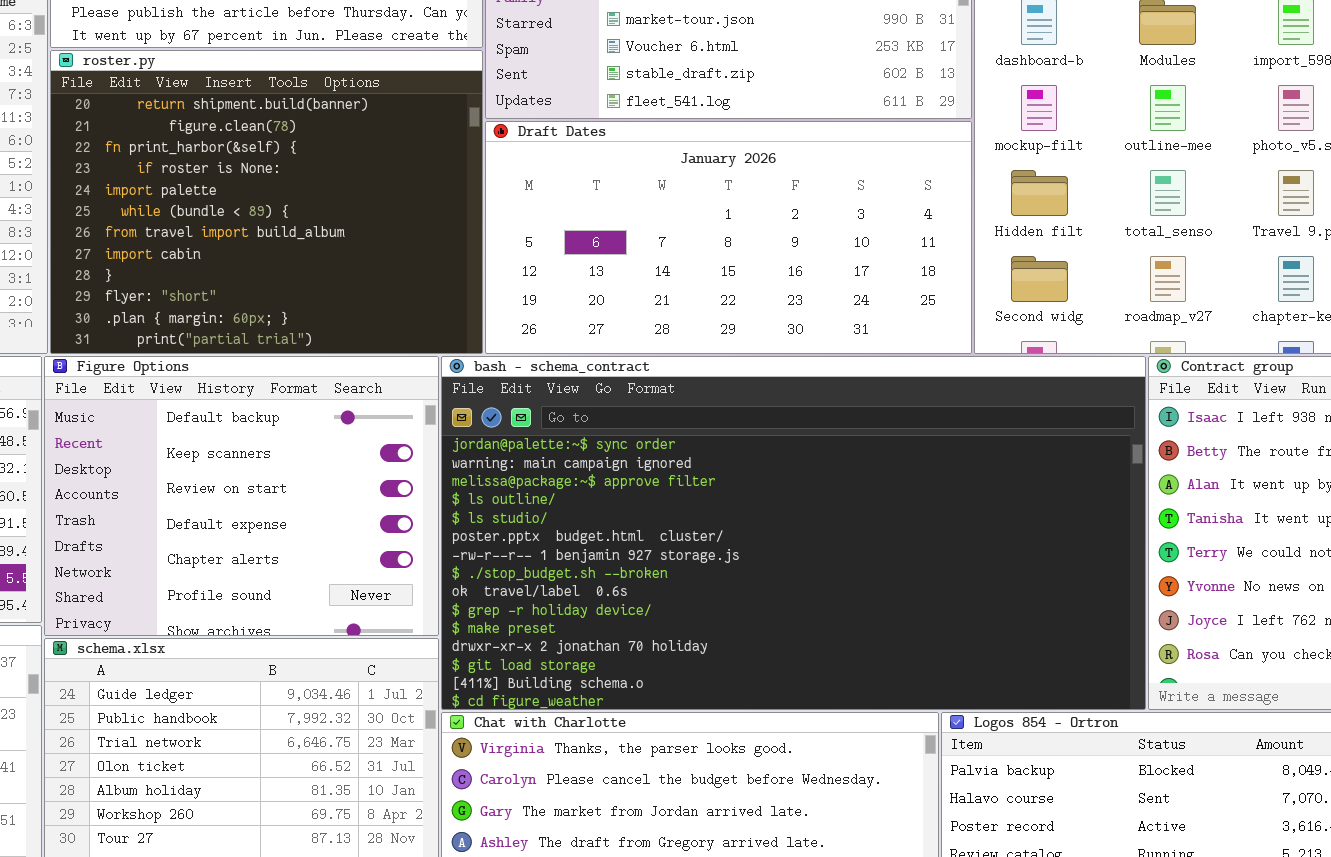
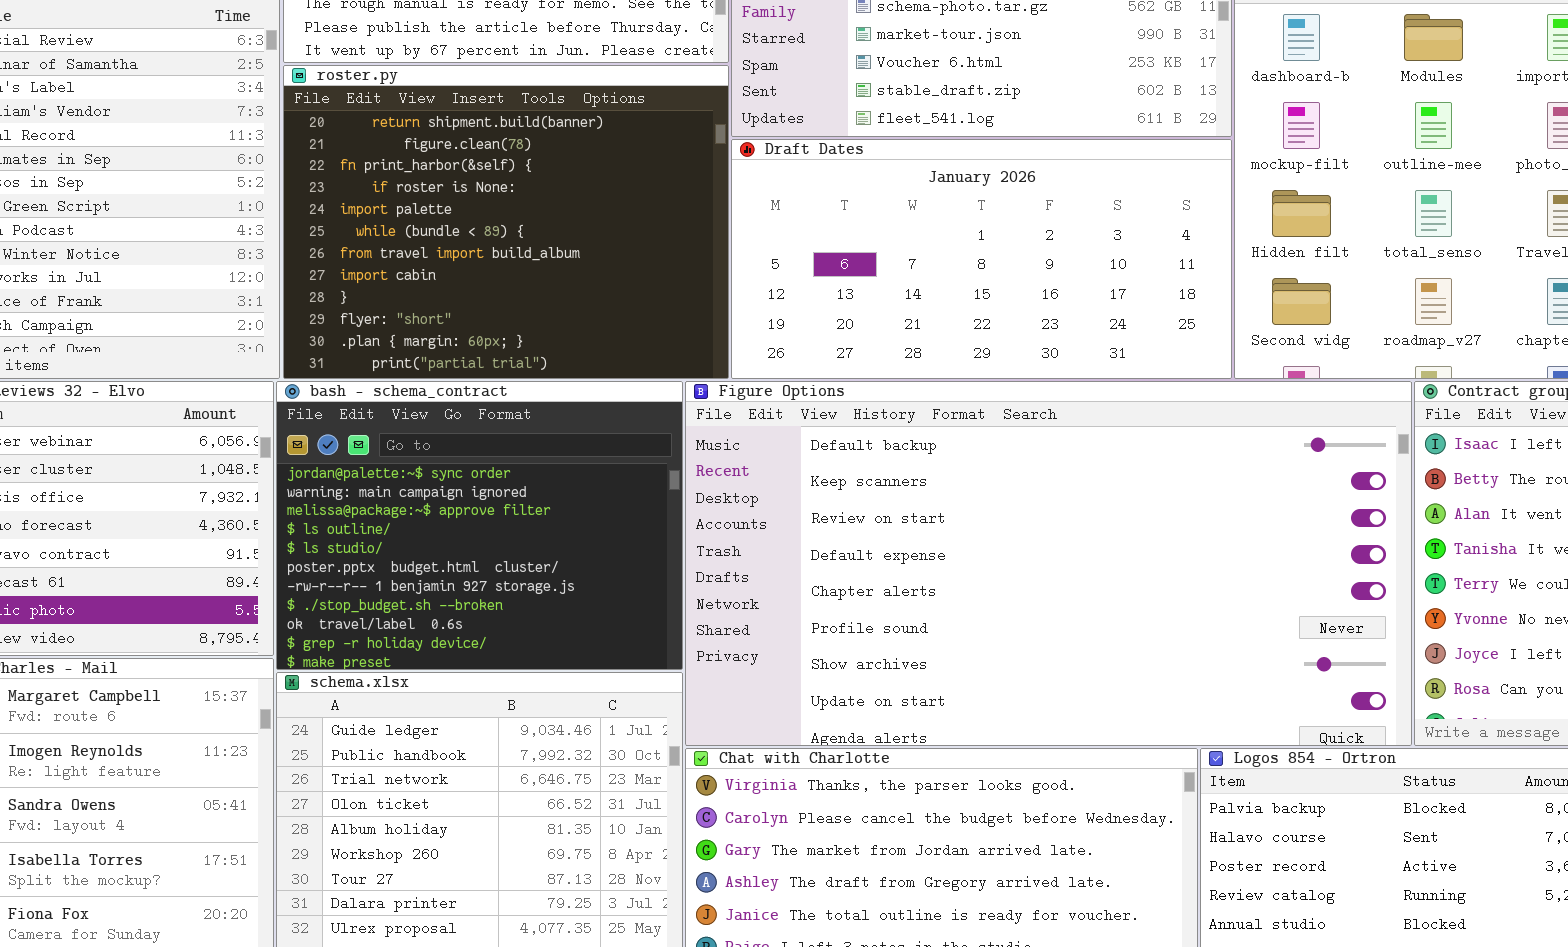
Figure Options: [44,356,439,636] -> [685,381,1412,746], moved, resized
bash - schema_contract: [441,356,1146,710] -> [276,381,683,670], moved, resized

